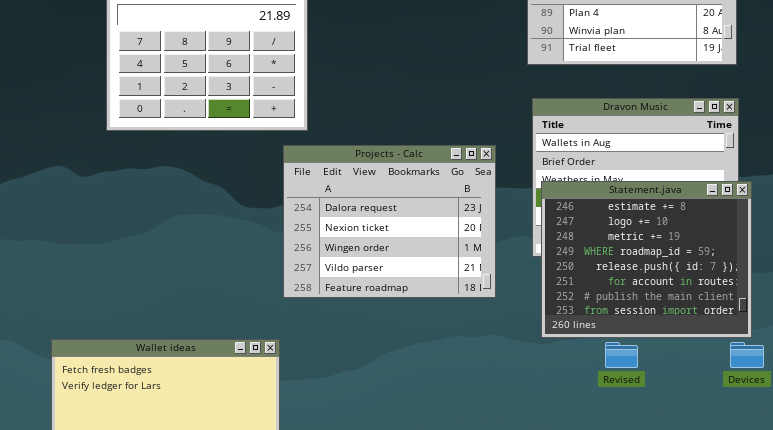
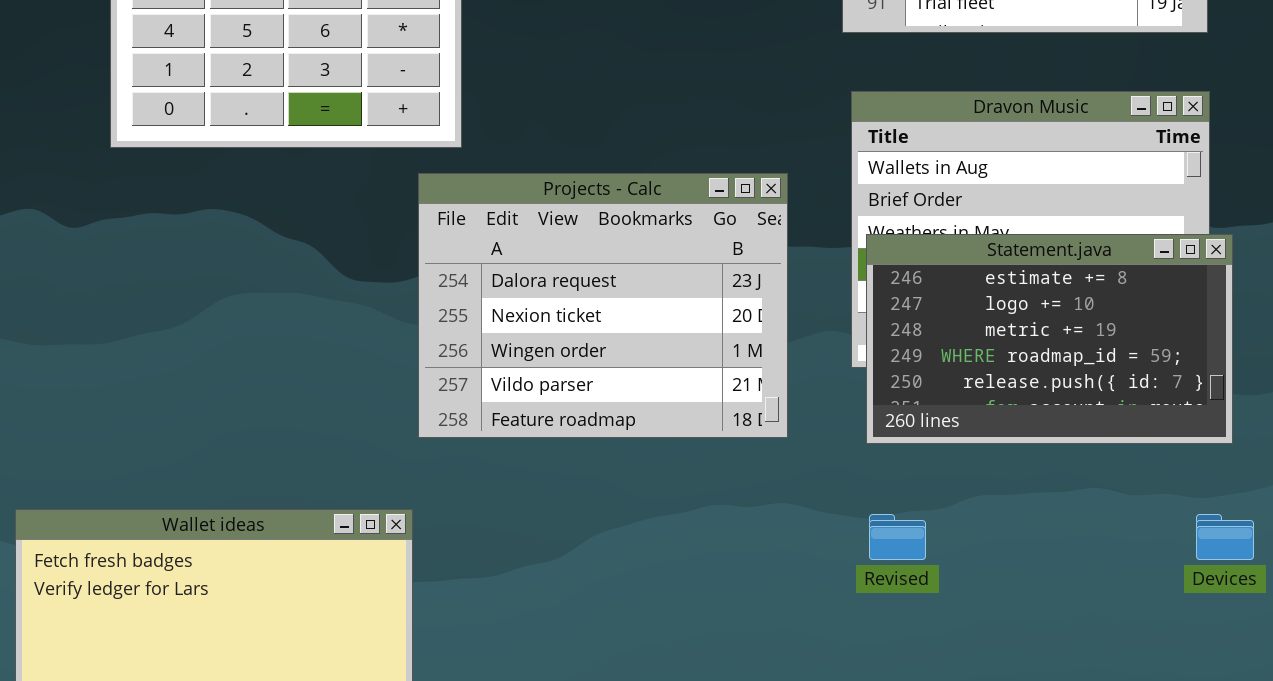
Statement.java: [541,181,752,338] -> [866,234,1233,444], resized
Revised: [605,342,638,368] -> [869,514,926,560], moved

